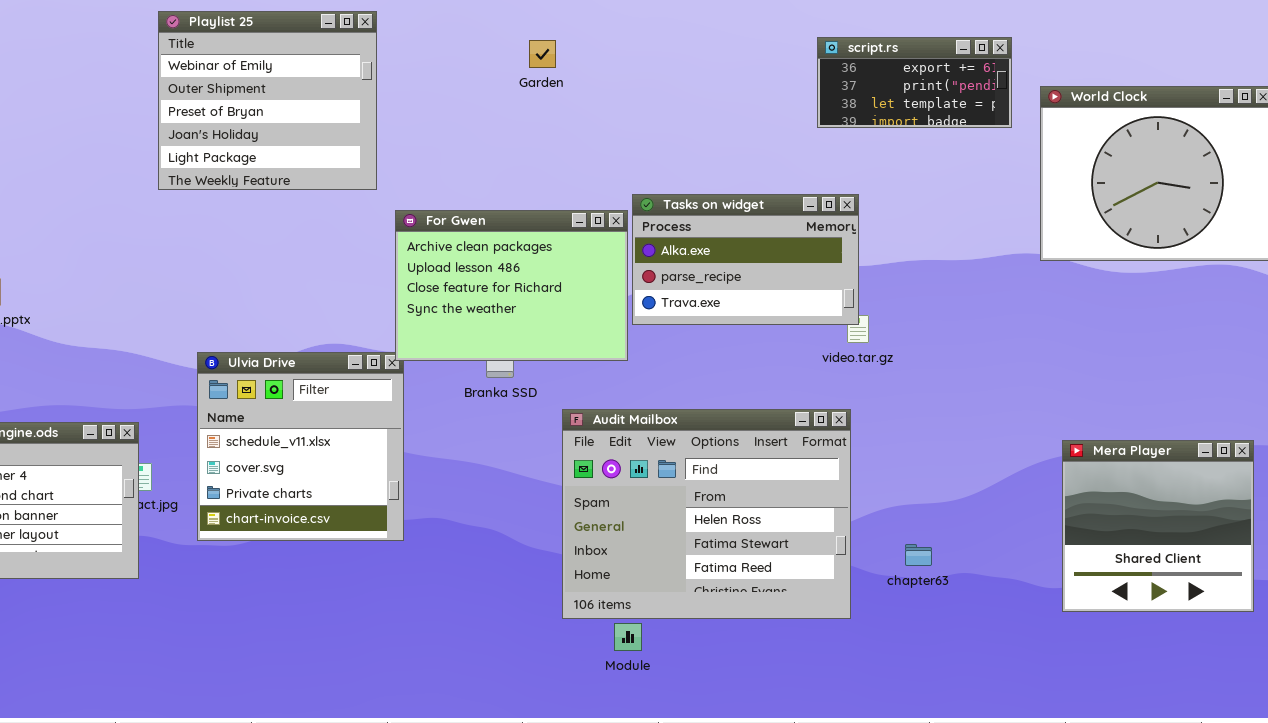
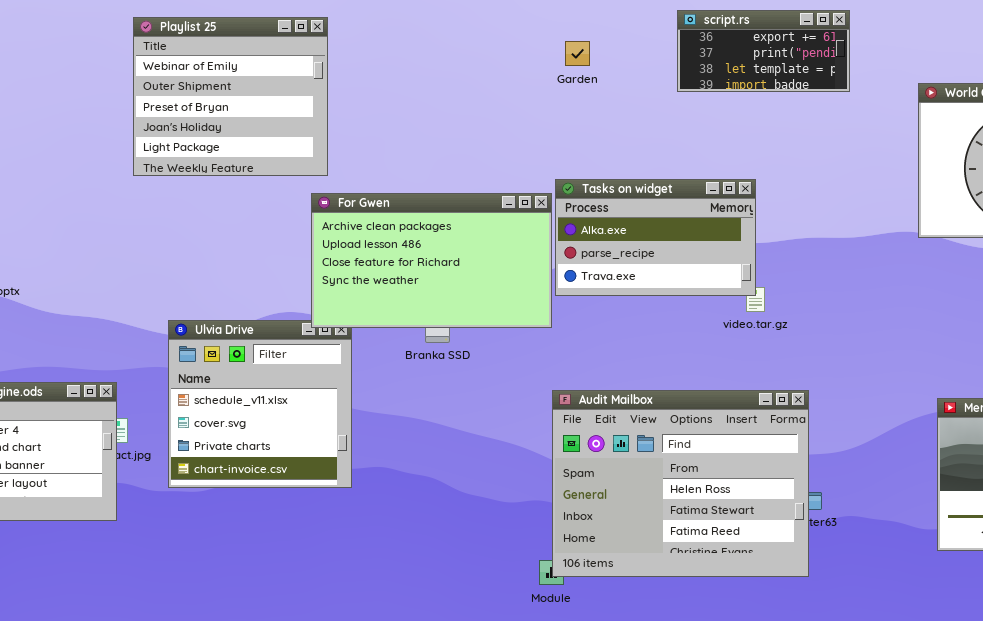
script.rs: [817,37,1012,128] -> [677,10,850,92], moved
Garden: [529,40,556,68] -> [565,41,590,66], moved
For Gwen: [395,210,628,361] -> [311,193,552,328], resized
Audit Mailbox: [562,409,851,619] -> [552,390,809,577], moved

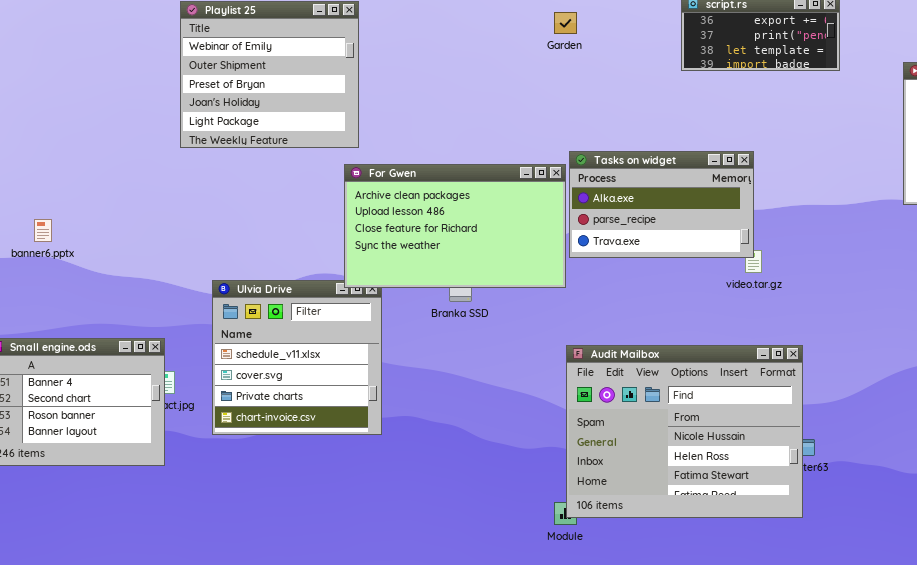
Garden: [565,41,590,66] -> [554,12,577,34], moved
Audit Mailbox: [552,390,809,577] -> [566,345,803,518], scrolled up 1 row

